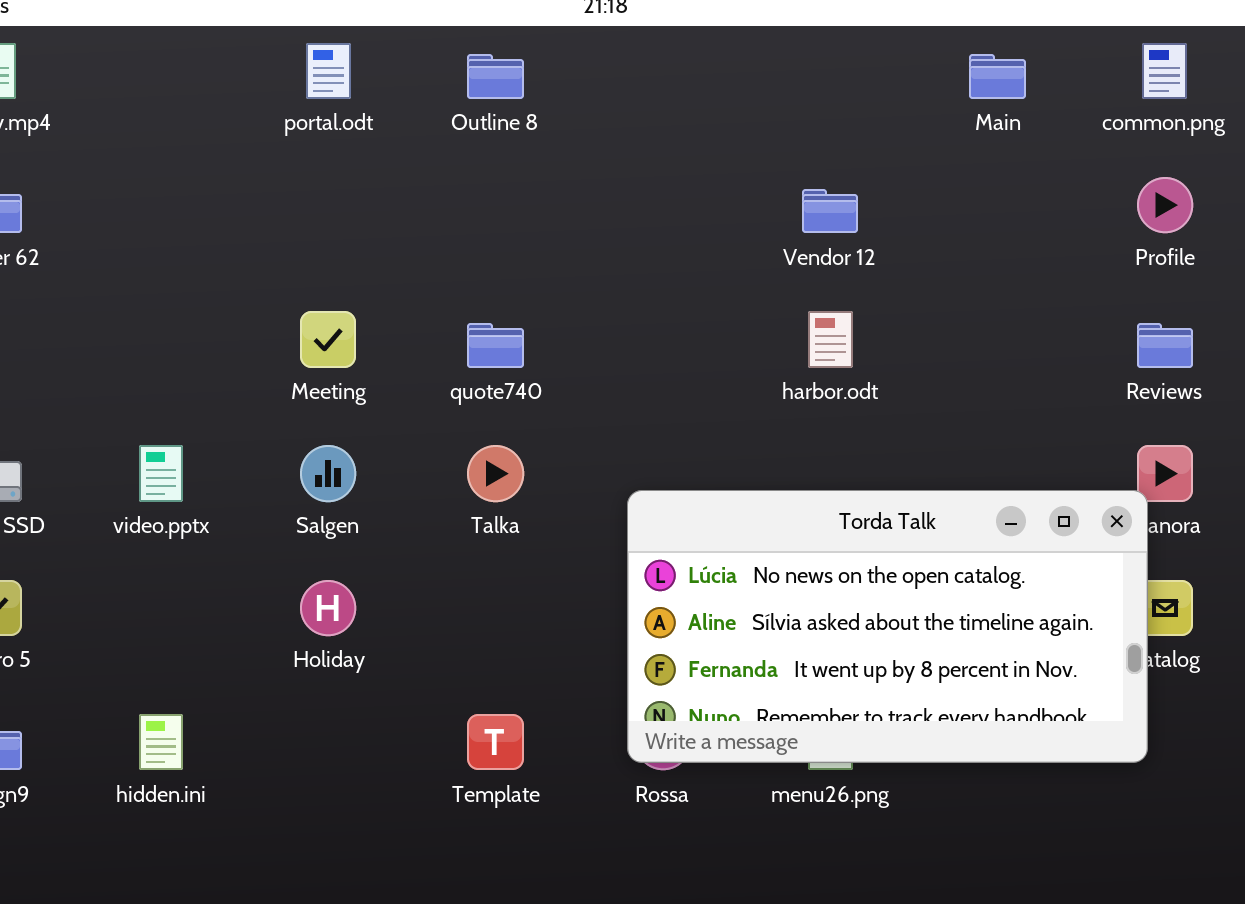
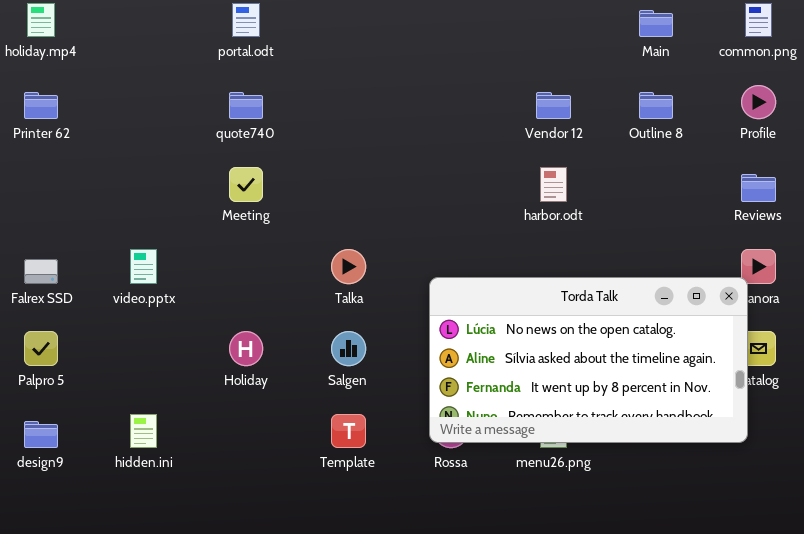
Outline 8: [467,54,524,99] -> [639,92,673,119], moved
quote740: [467,323,524,368] -> [229,92,263,119], moved
Salgen: [300,445,356,502] -> [331,331,366,366], moved

